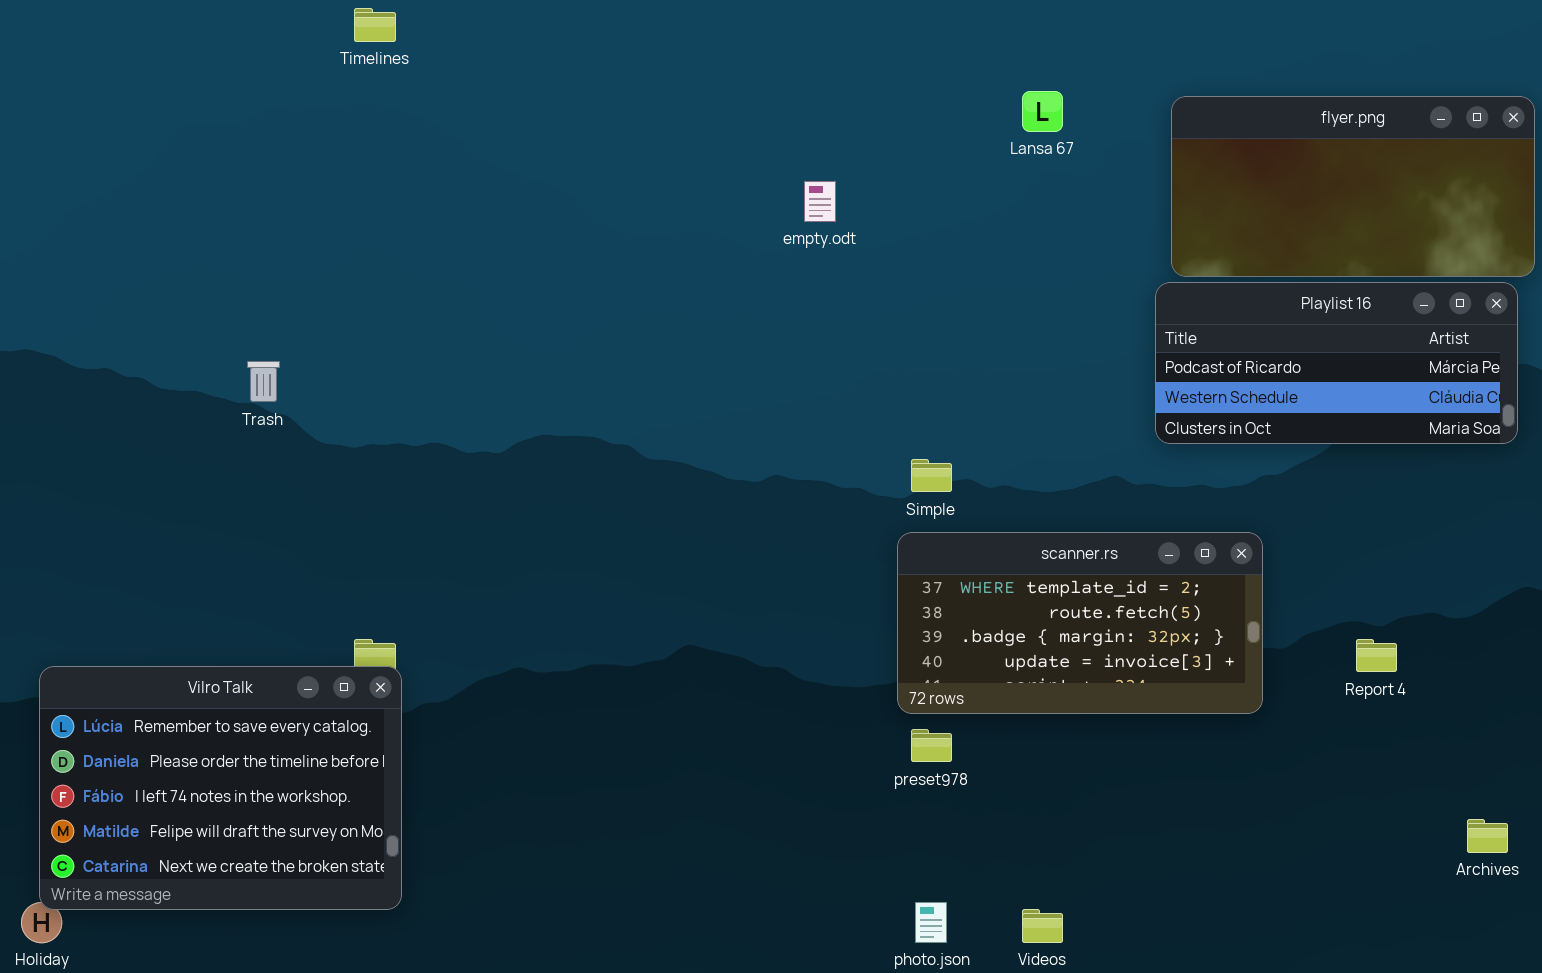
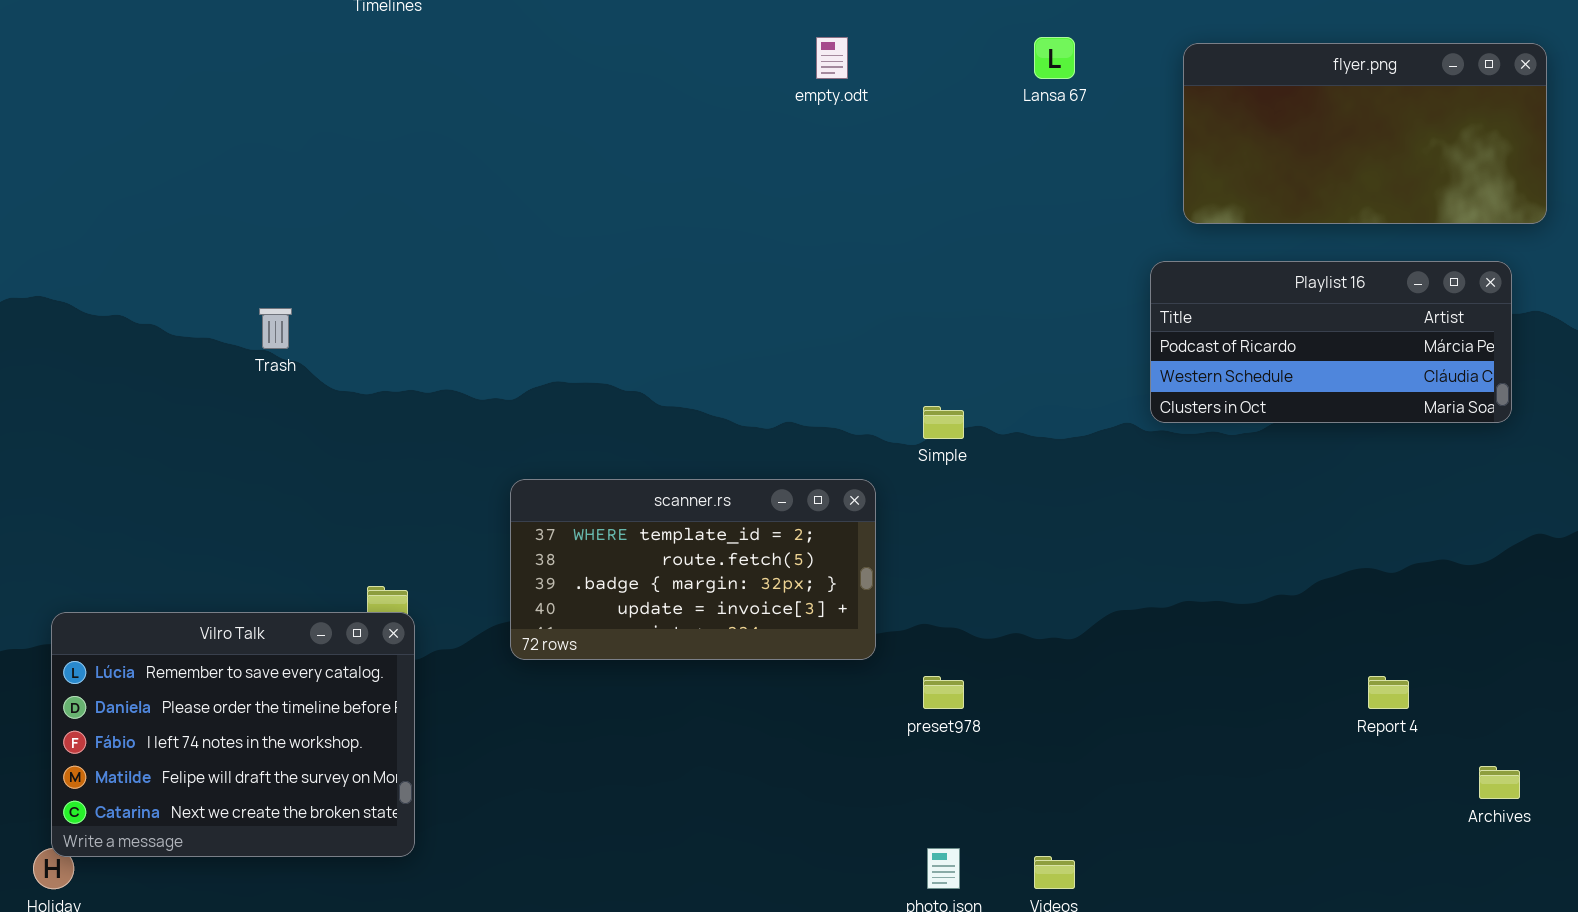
empty.odt: [804,181,836,222] -> [816,37,848,79], moved
Playlist 16: [1155,282,1518,444] -> [1150,261,1512,423], moved
scanner.rs: [897,532,1263,714] -> [510,479,876,660], moved
Report 4: [1356,639,1397,672] -> [1368,676,1409,709], moved

